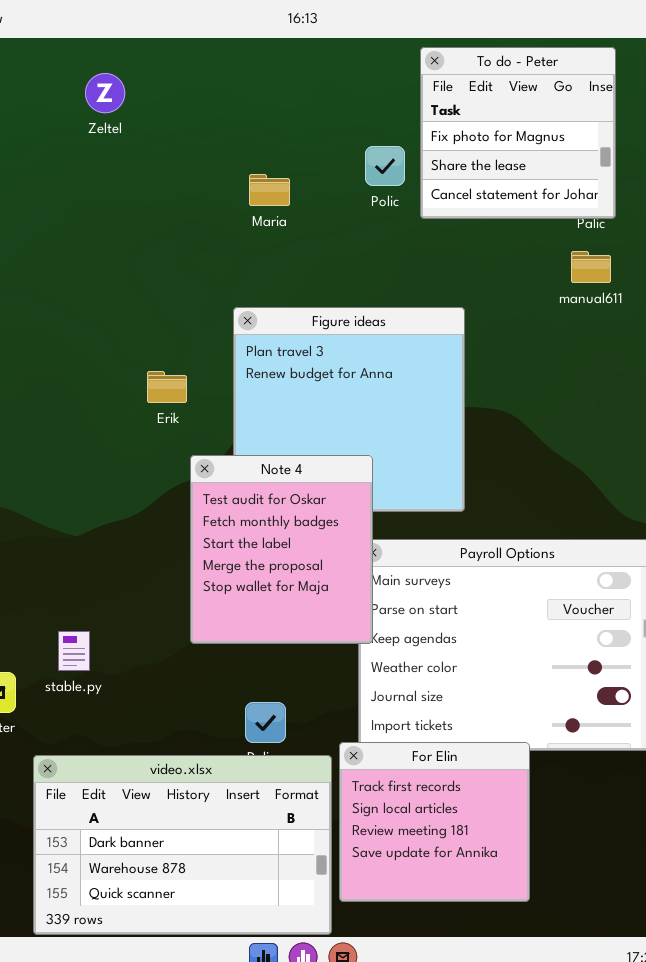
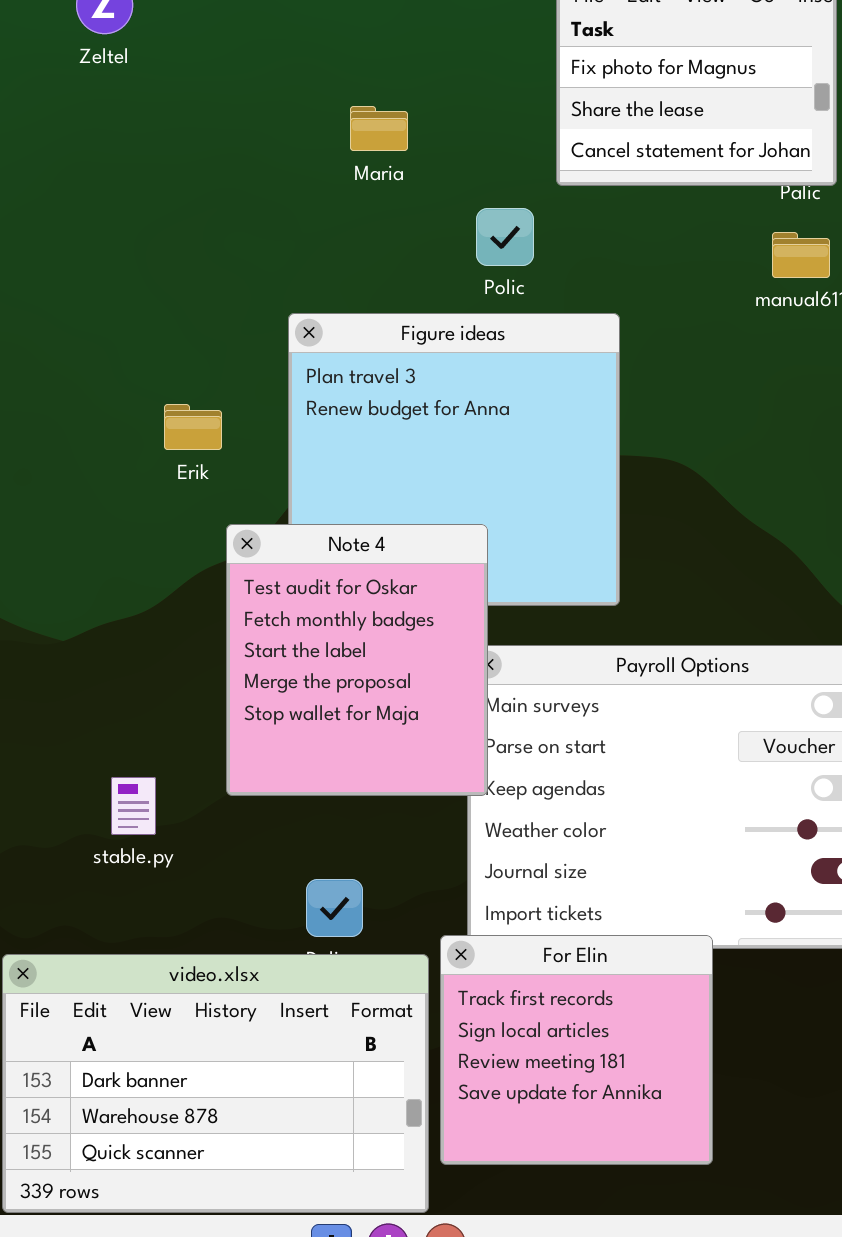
Polic: [365,146,405,186] -> [476,208,534,266], moved
Maria: [249,174,290,206] -> [350,106,408,151], moved
stable.py: [58,631,90,671] -> [111,777,156,835], moved

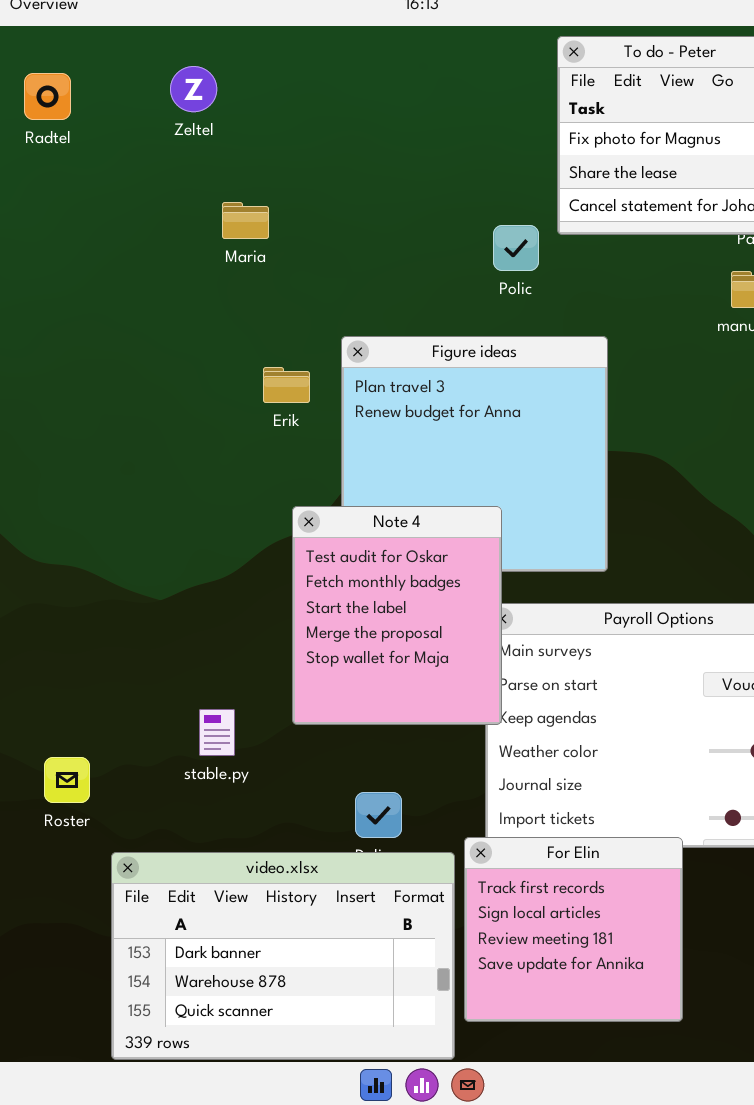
Maria: [350,106,408,151] -> [222,202,269,239], moved
Polic: [476,208,534,266] -> [493,225,539,271], moved
Erik: [164,404,222,450] -> [263,367,310,403], moved

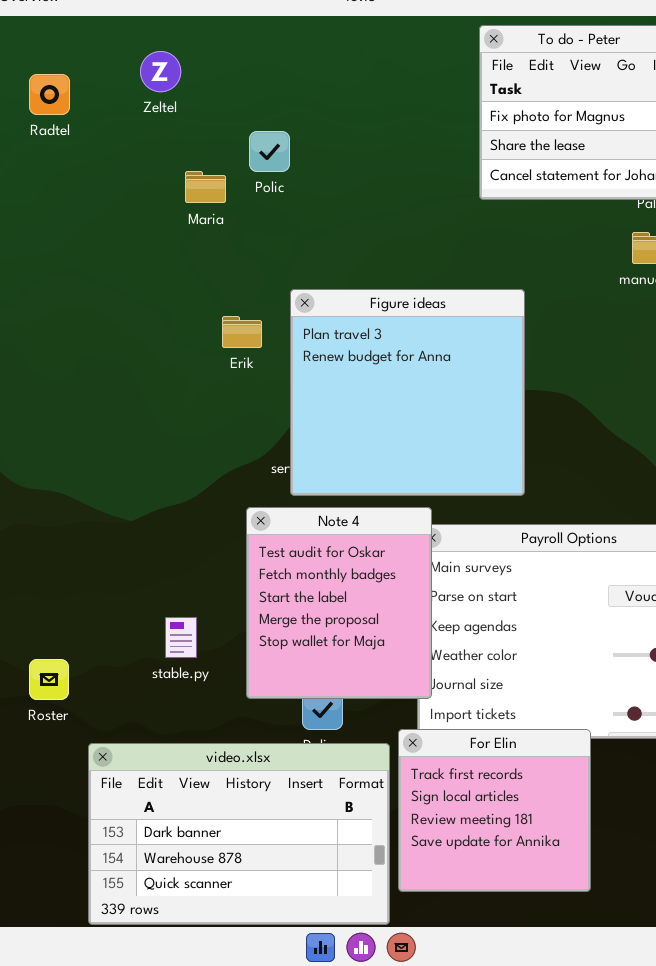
Radtel: [24,73,71,120] -> [29,74,70,115], moved
Polic: [493,225,539,271] -> [249,131,290,172], moved
Note 4: [292,506,502,725] -> [246,507,432,699], moved

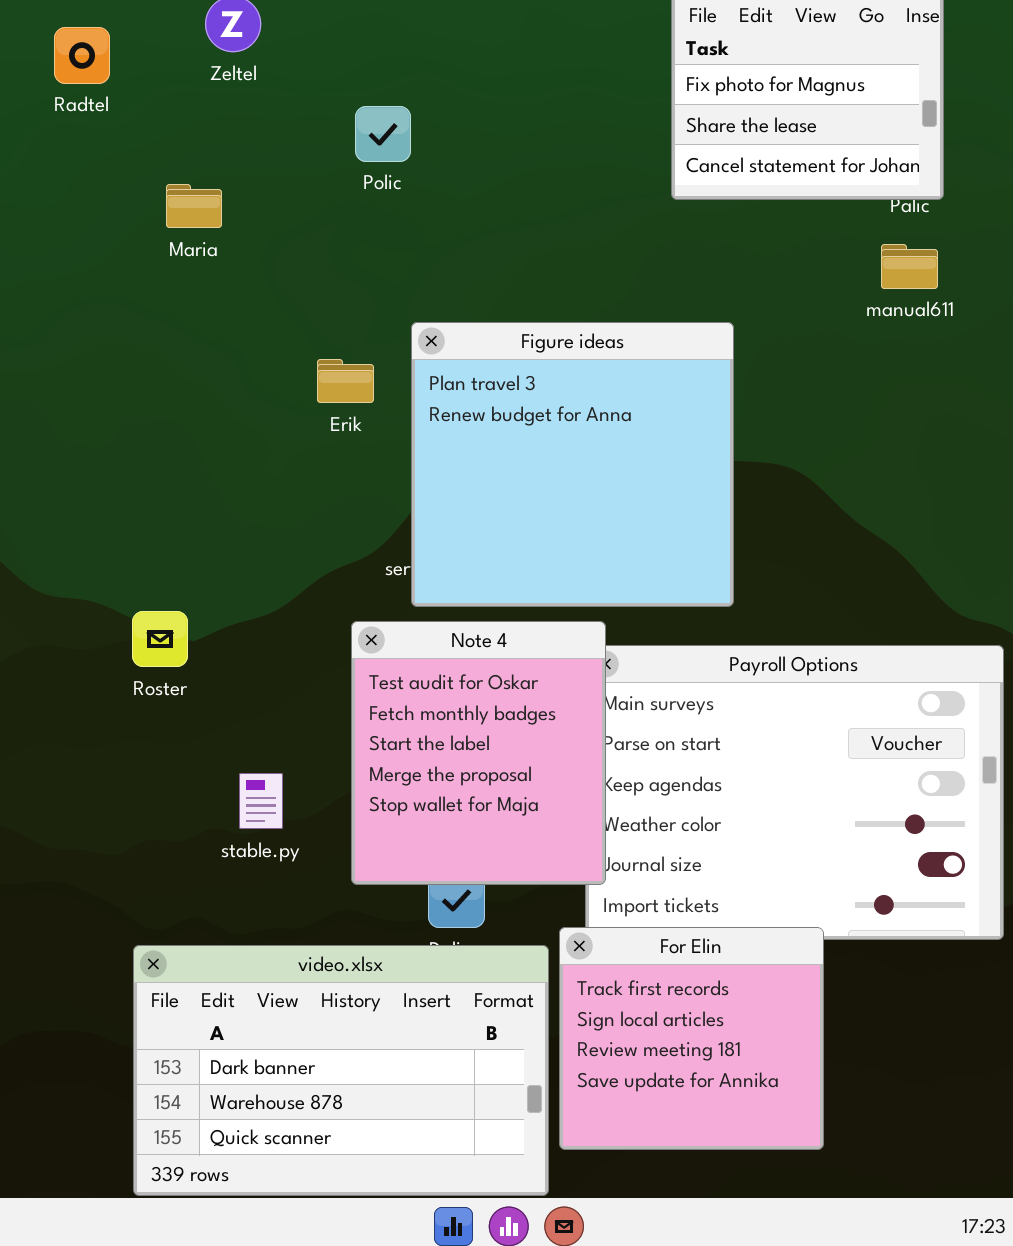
Maria: [185,171,226,203] -> [166,184,222,228], moved
Roster: [29,659,69,700] -> [132,611,188,667], moved

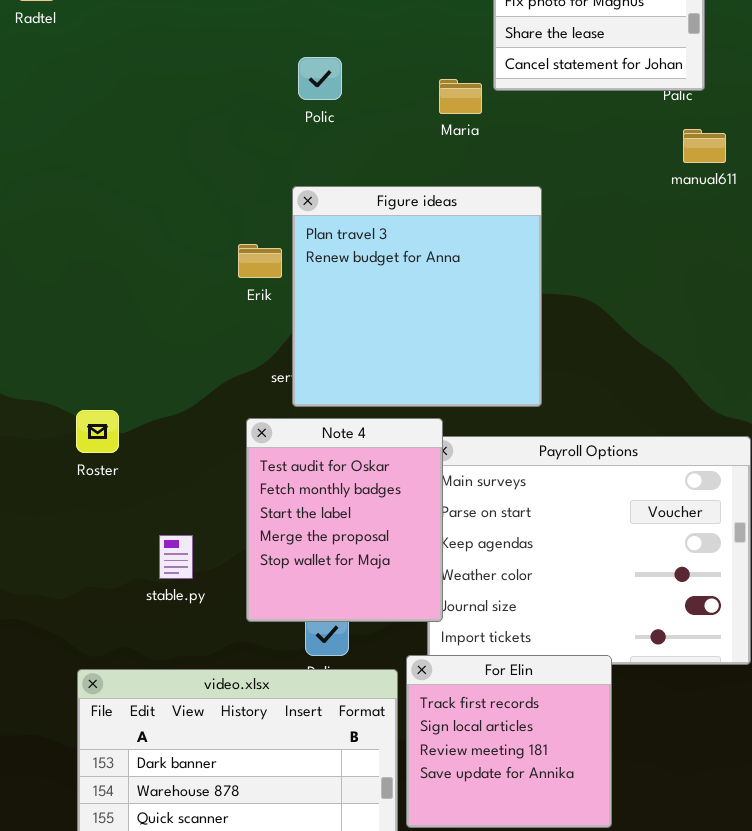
Polic: [355,106,411,162] -> [298,57,342,100], moved
Maria: [166,184,222,228] -> [439,79,482,114], moved
manual611: [881,244,938,289] -> [683,129,726,163], moved
Erik: [317,359,374,403] -> [238,244,282,278], moved

